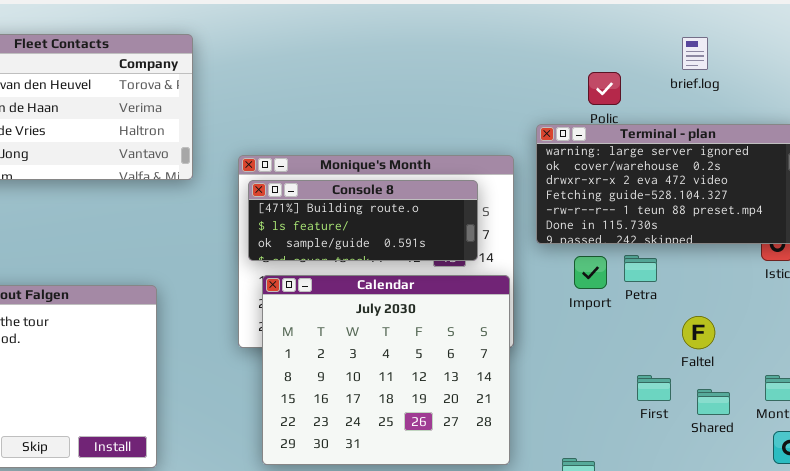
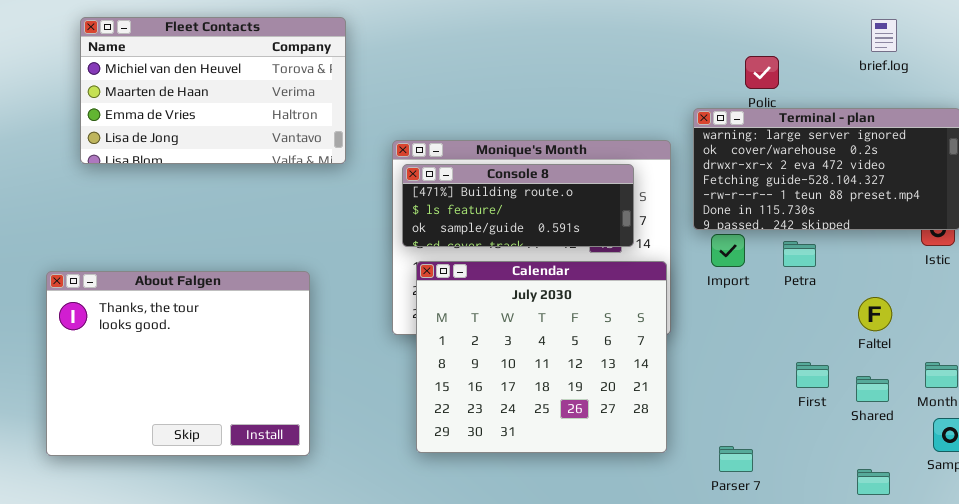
brief.log: [682,37,708,70] -> [871,19,897,52], moved
Import: [574,256,607,289] -> [711,234,745,267], moved
Faltel: [682,316,715,349] -> [858,297,892,331], moved

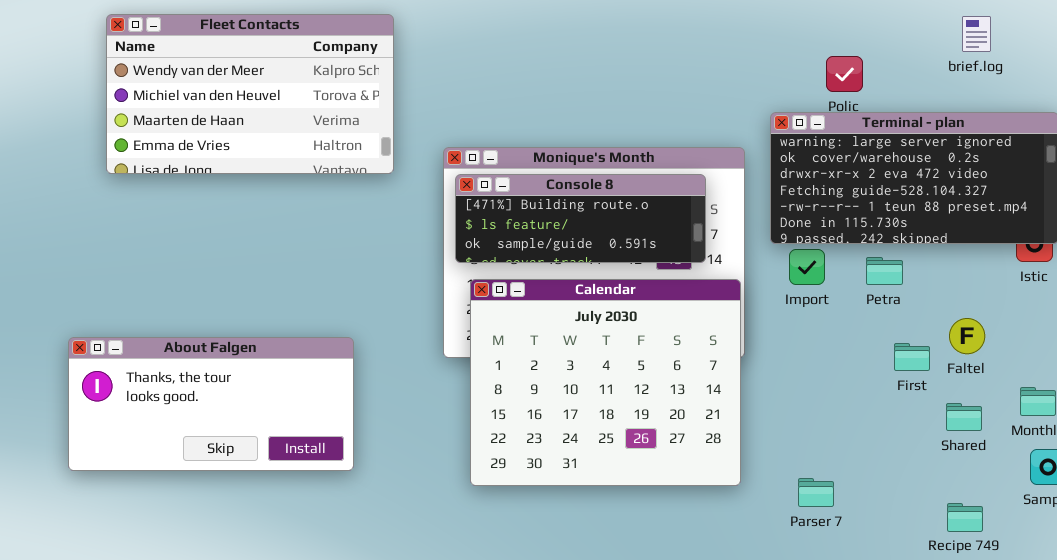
Fleet Contacts: [80,17,346,164] -> [106,14,394,174], scrolled up 1 row
About Falgen: [46,271,310,456] -> [68,337,354,471], moved, resized
First: [796,362,829,388] -> [894,343,930,371], moved

